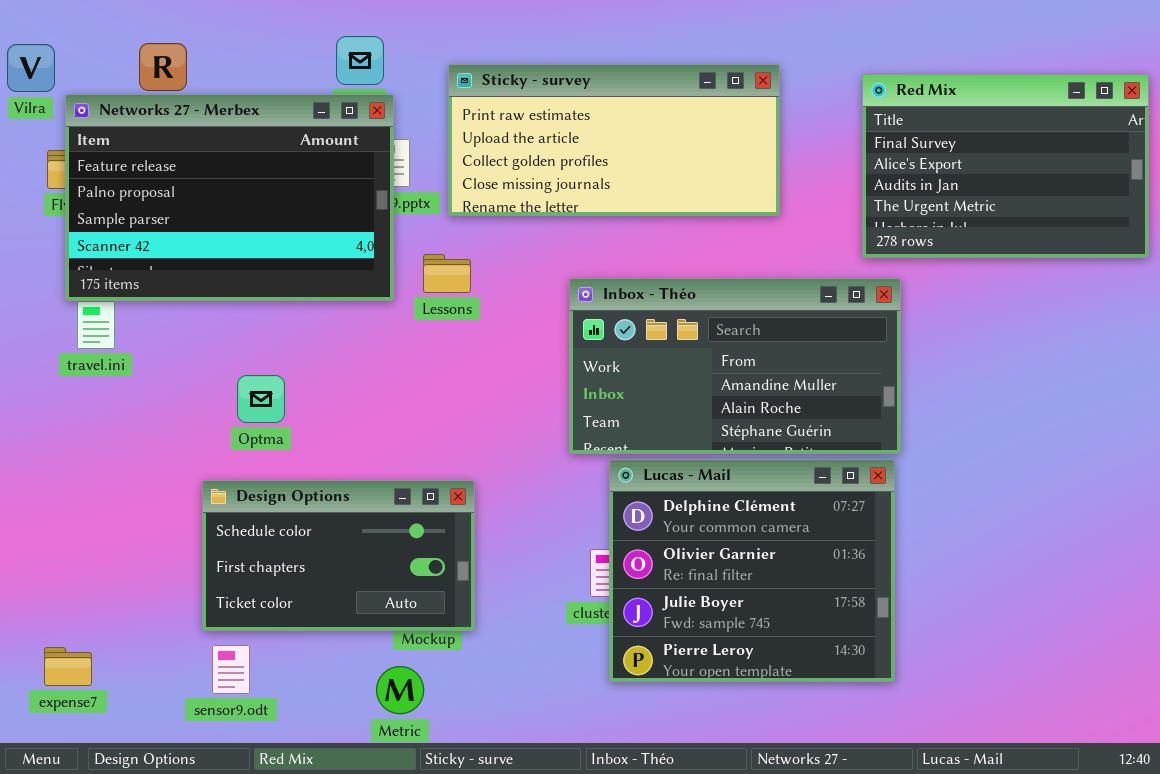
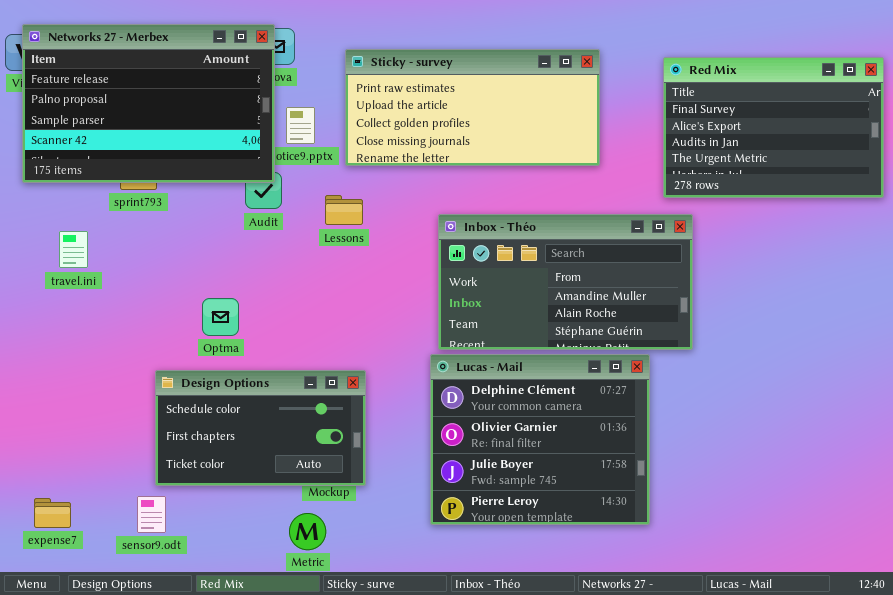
Networks 27 - Merbex: [65,94,394,301] -> [22,24,275,183], moved
Optma: [237,375,285,423] -> [202,298,239,336], moved
Lucas - Mail: [609,459,895,682] -> [430,354,650,525], moved
sensor9.odt: [212,645,250,694] -> [137,496,166,533], moved

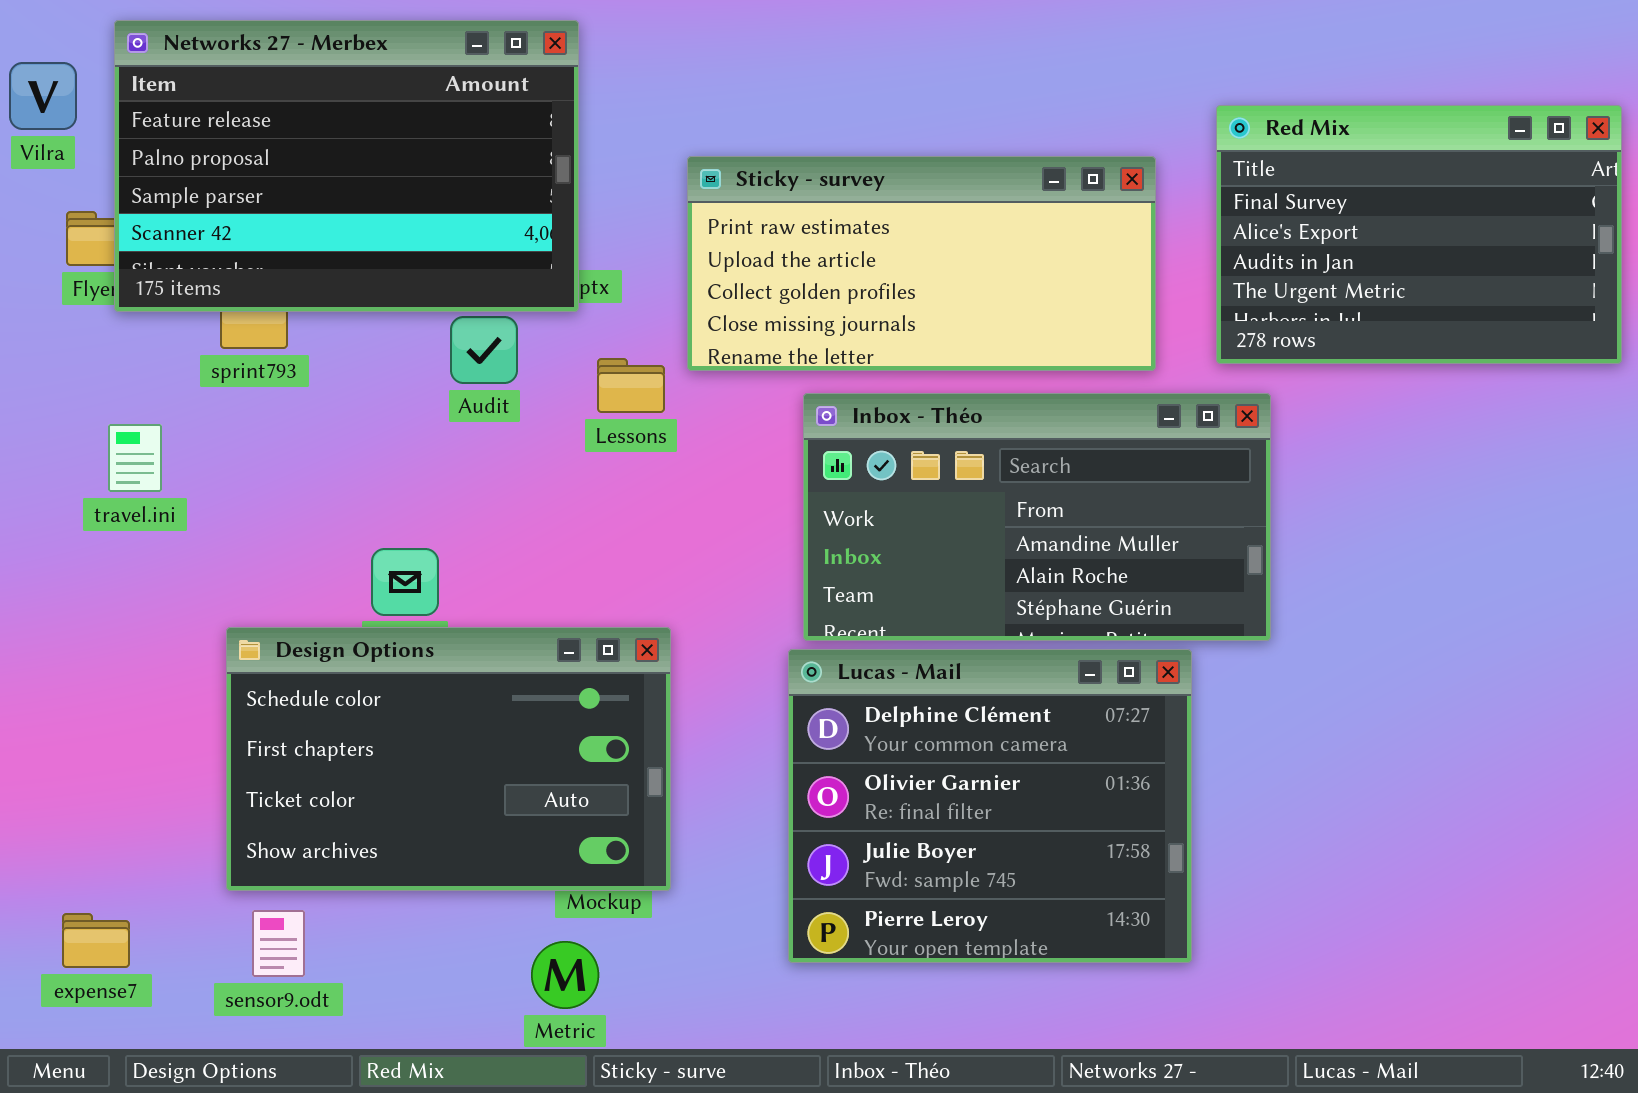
Networks 27 - Merbex: [22,24,275,183] -> [114,20,579,312], moved
Sticky - survey: [345,49,600,166] -> [687,156,1156,371], moved
Design Options: [155,370,366,486] -> [226,627,671,891], resized

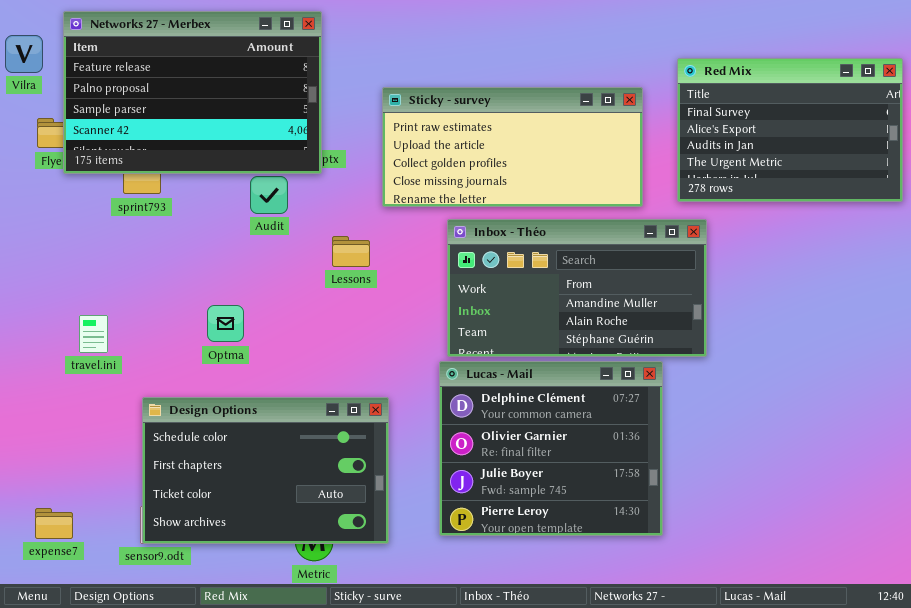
Lessons: [597,358,665,413] -> [332,236,370,267], moved
travel.ini: [108,424,162,492] -> [79,315,108,353], moved
Design Options: [226,627,671,891] -> [142,397,389,544], moved

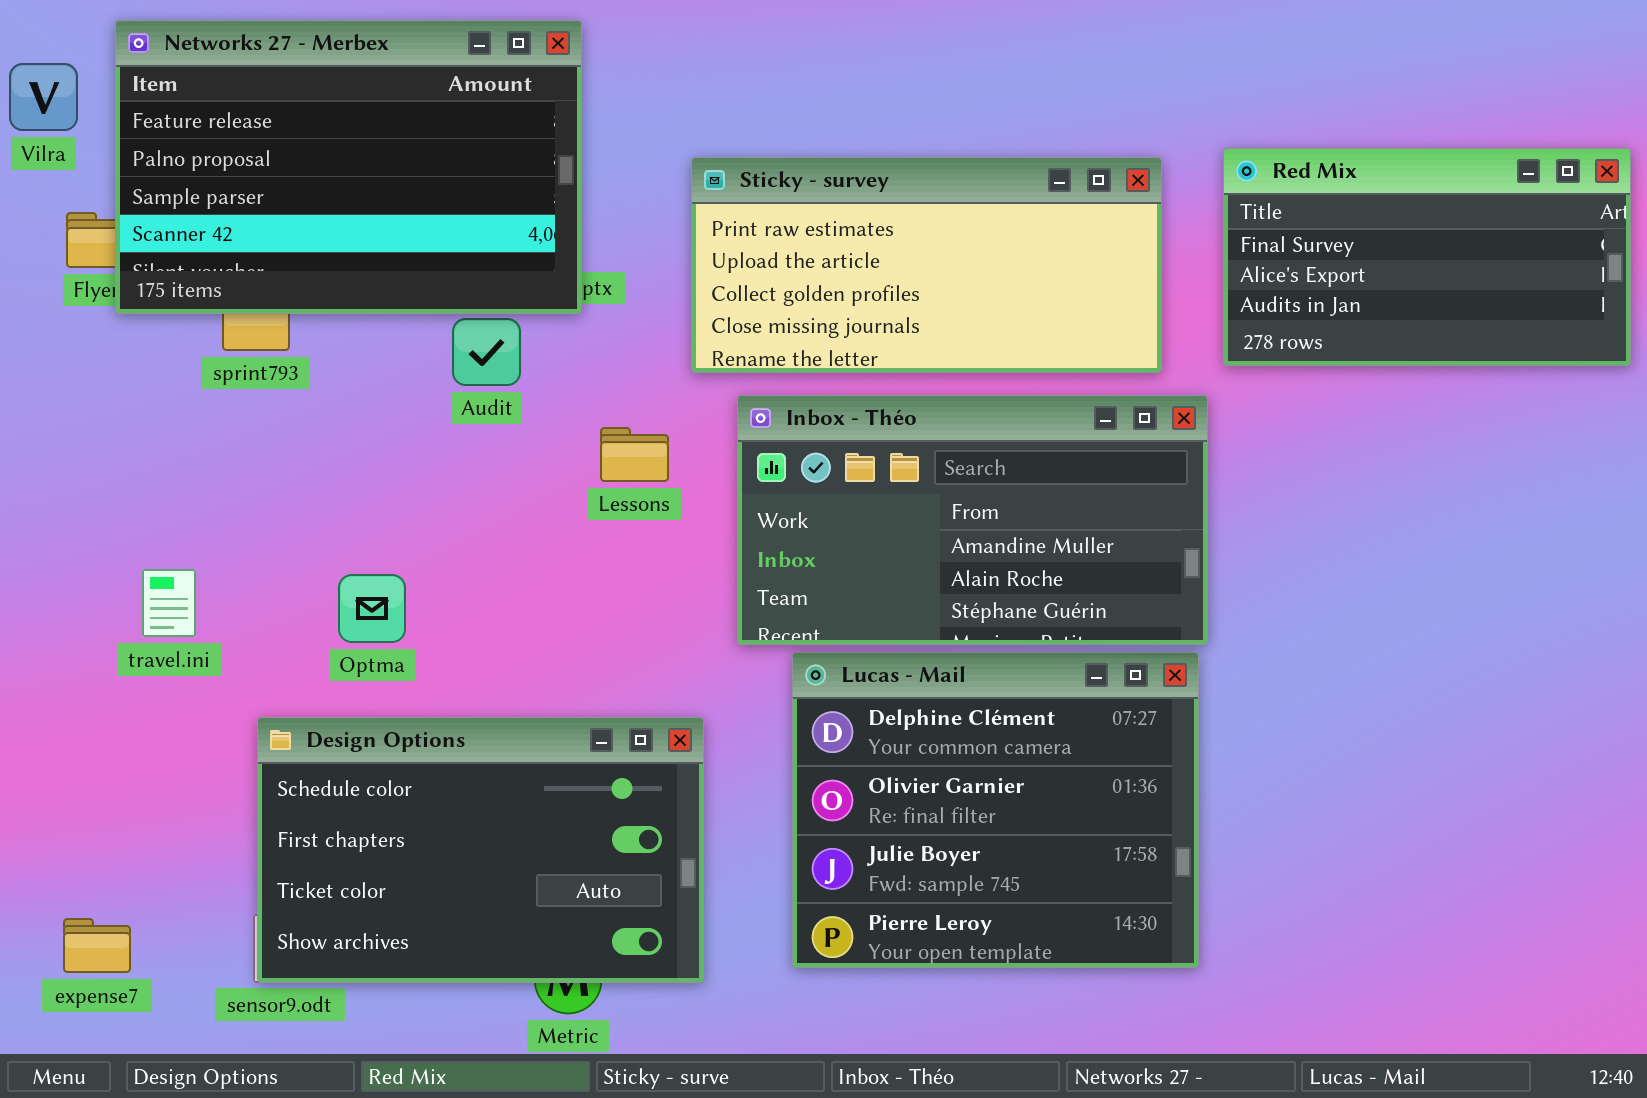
Red Mix: [677,58,903,202] -> [1223,148,1631,366], resized
Inbox - Théo: [447,219,707,357] -> [737,395,1208,645], moved
Optma: [207,305,244,342] -> [338,574,406,643], moved

